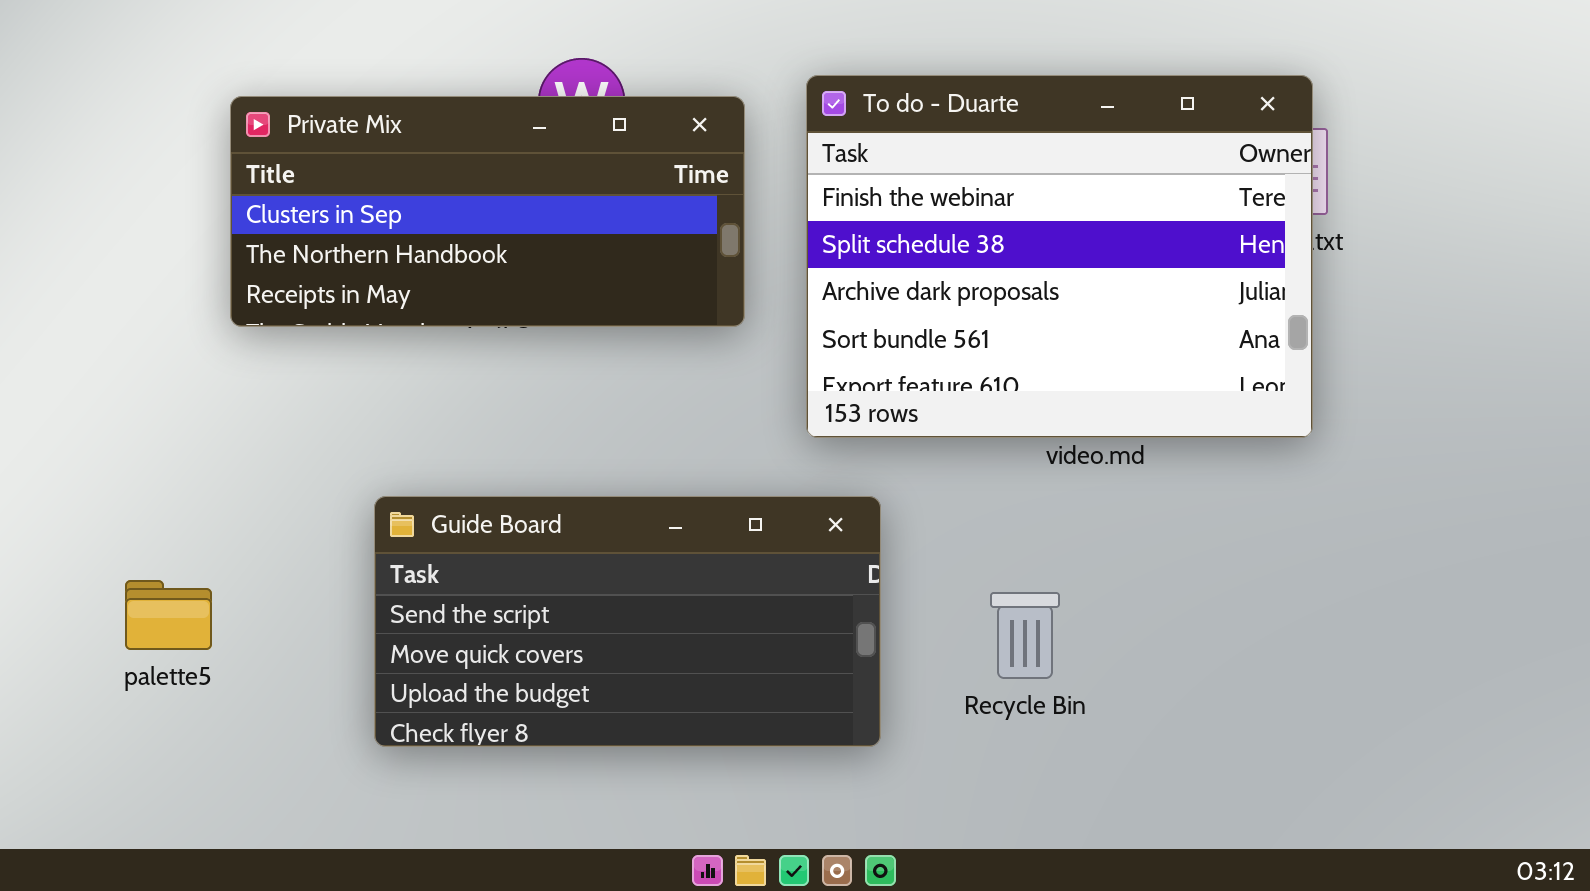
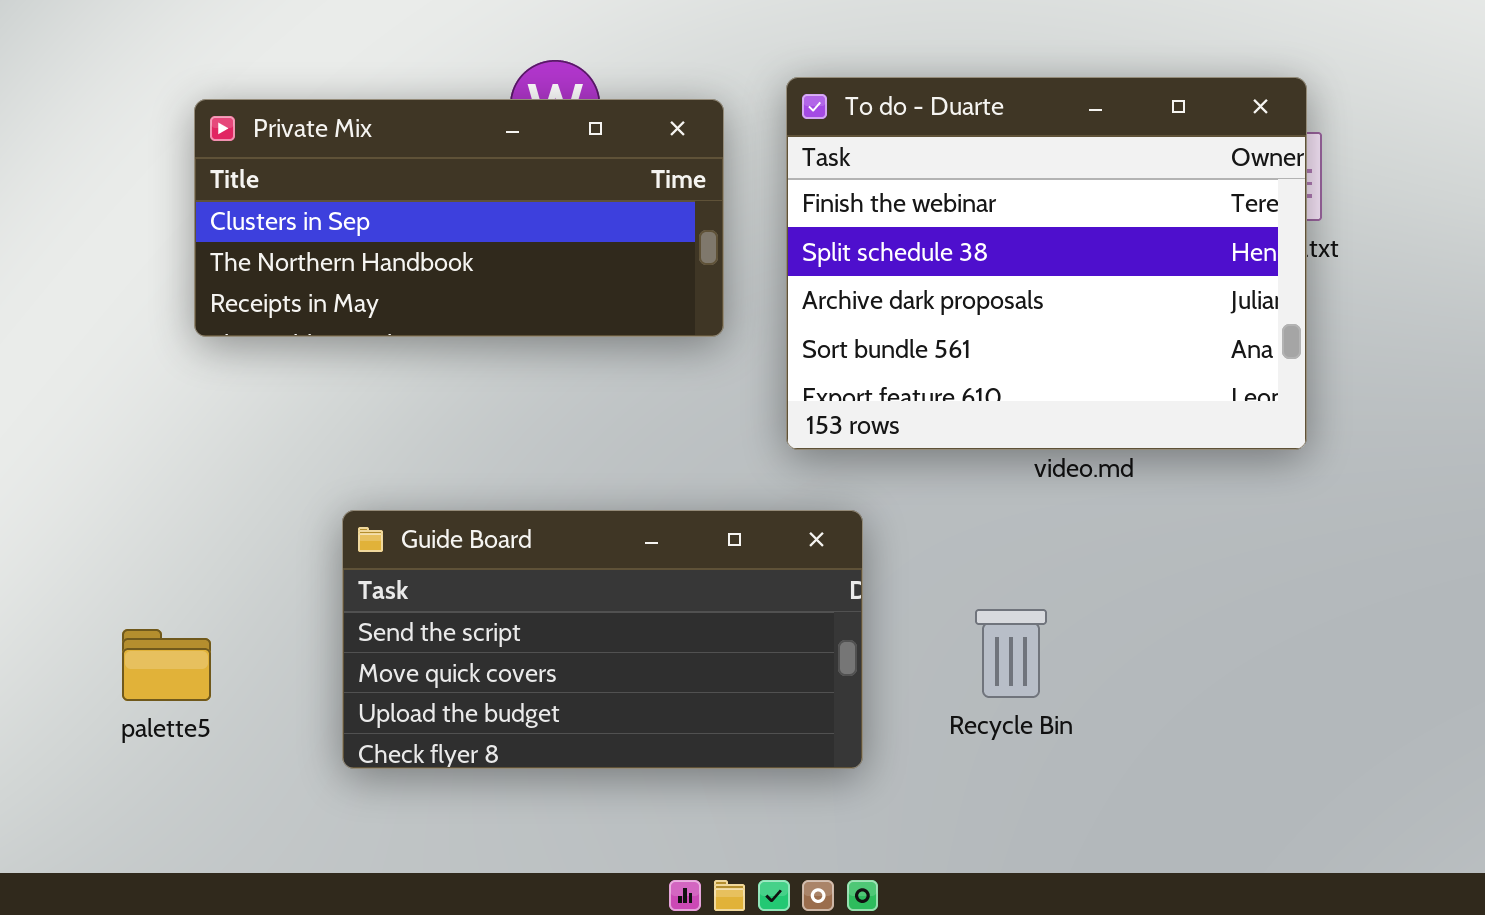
palette5: [125,580,212,650] -> [122,629,211,701], moved

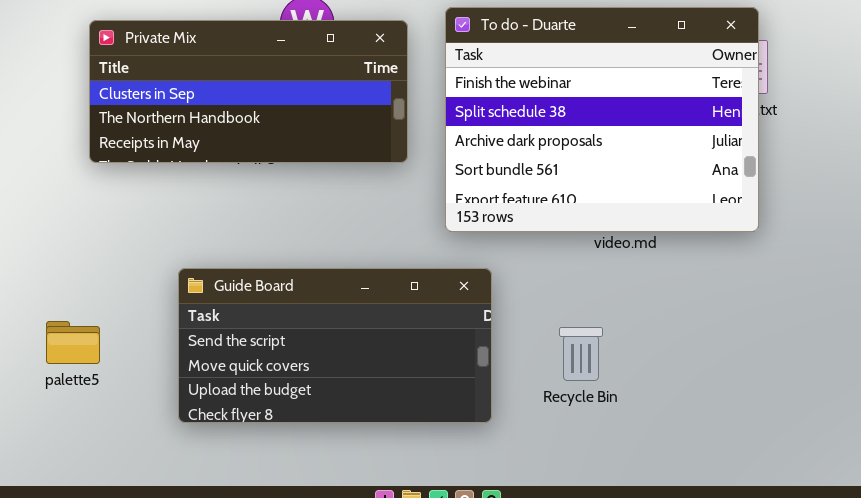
palette5: [122,629,211,701] -> [46,321,100,364], moved

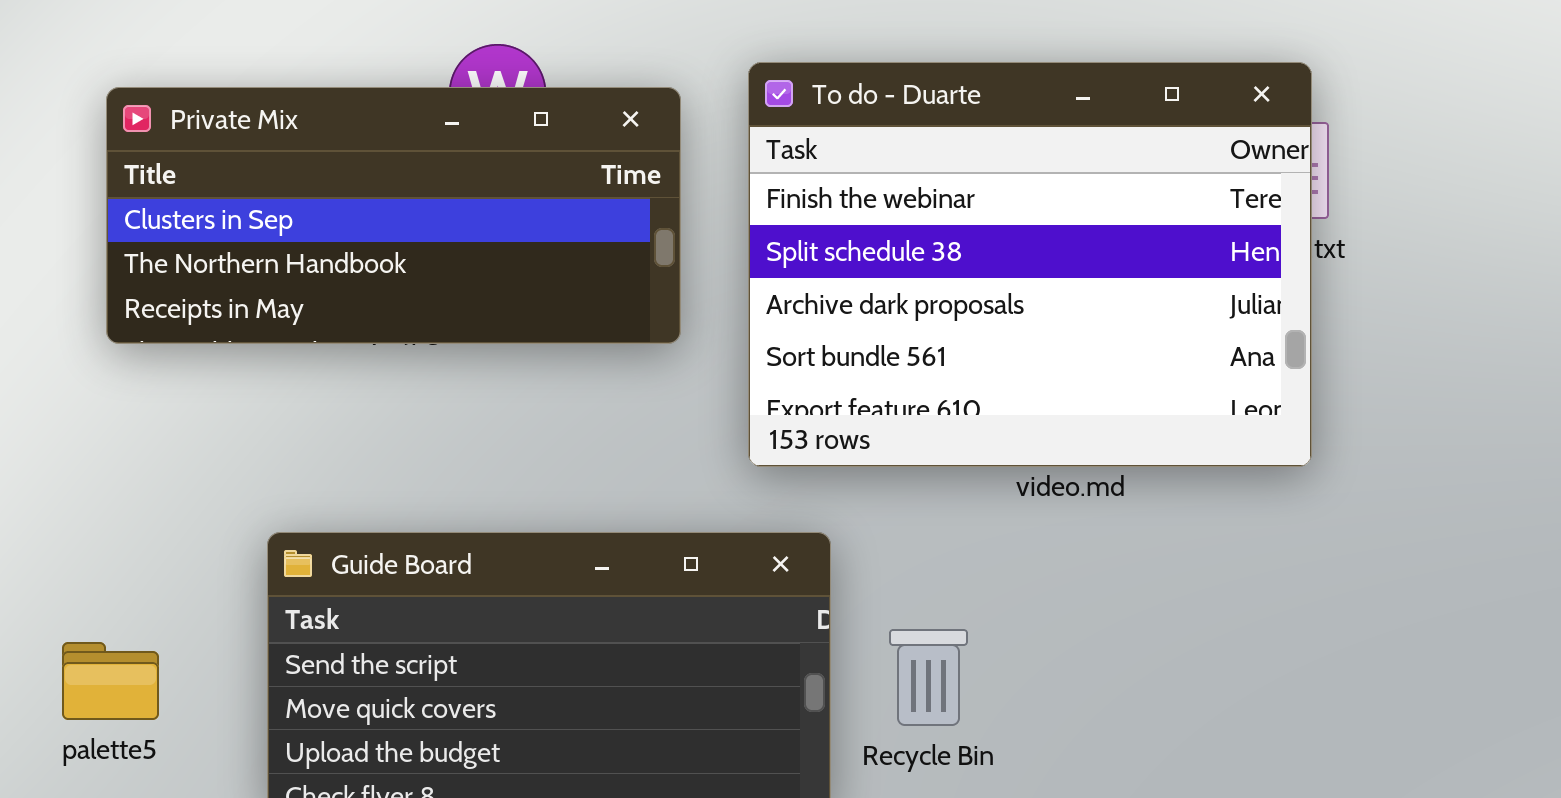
palette5: [46,321,100,364] -> [62,642,159,720], moved
Recycle Bin: [559,327,603,381] -> [889,629,968,726], moved

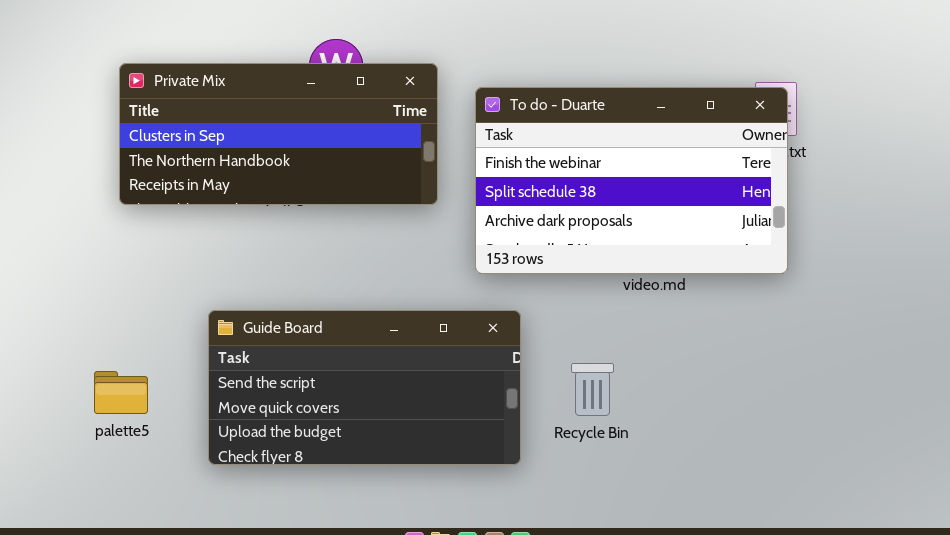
To do - Duarte: [748,62,1312,467] -> [475,87,788,274], resized
Recycle Bin: [889,629,968,726] -> [571,363,614,416], moved

